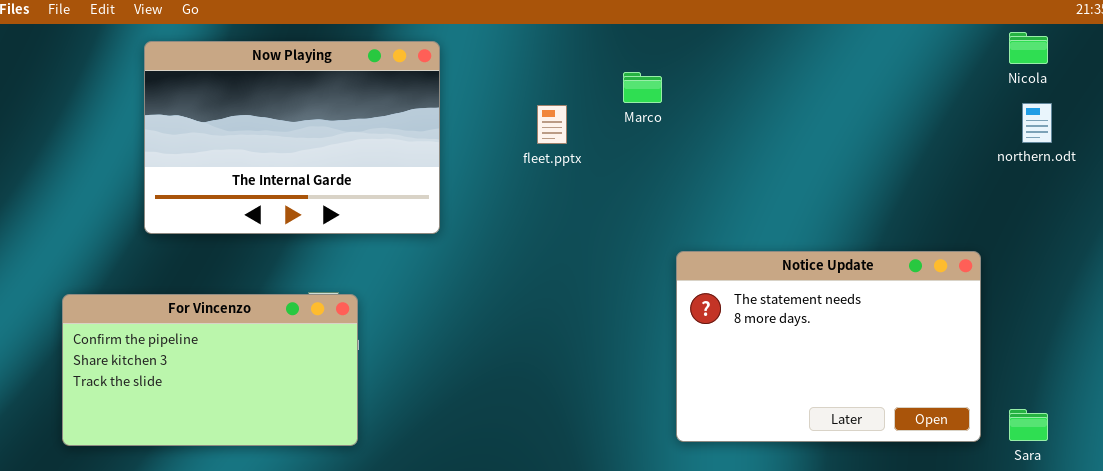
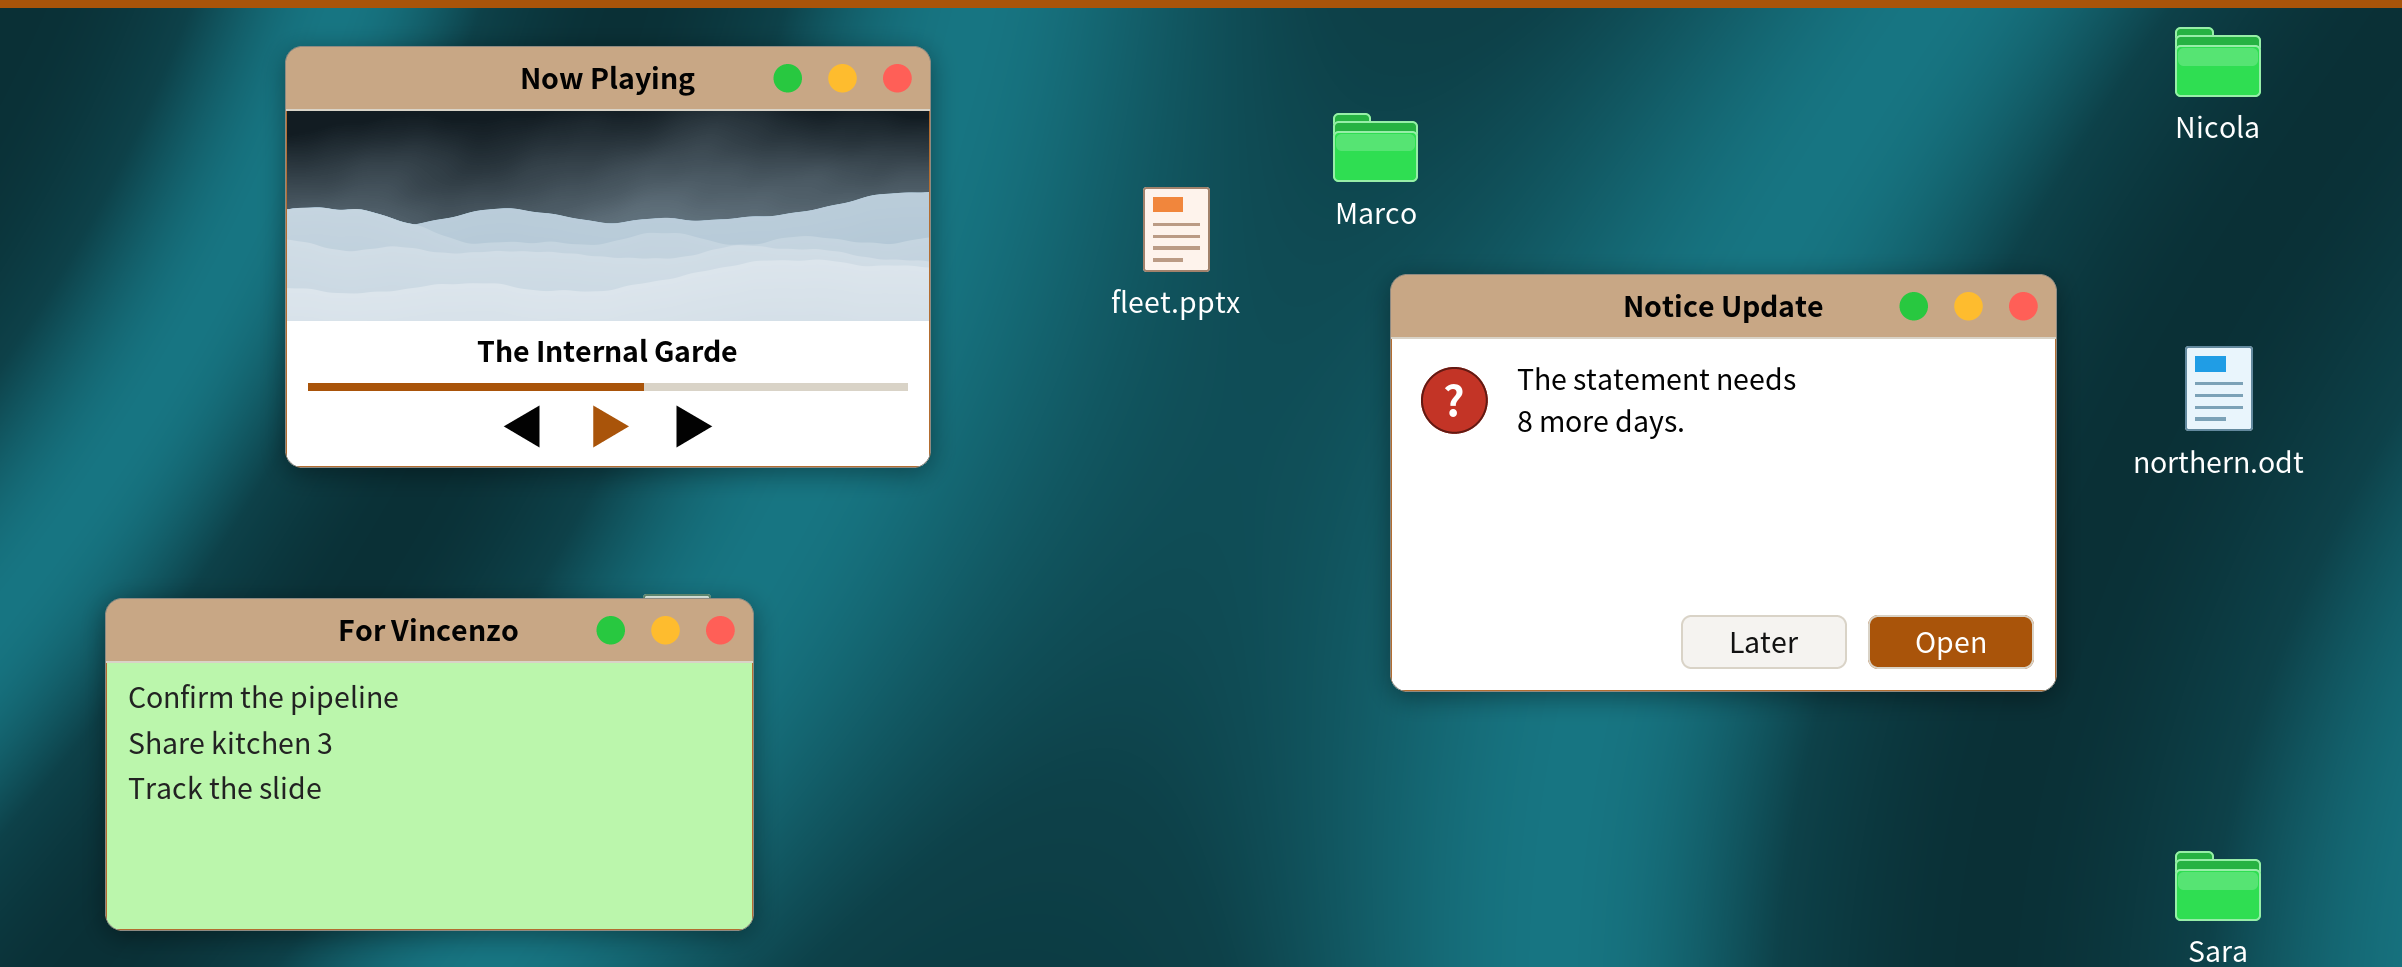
northern.odt: [1022,103,1052,143] -> [2185,346,2253,431], moved
Notice Update: [676,251,981,442] -> [1390,274,2057,692], moved

